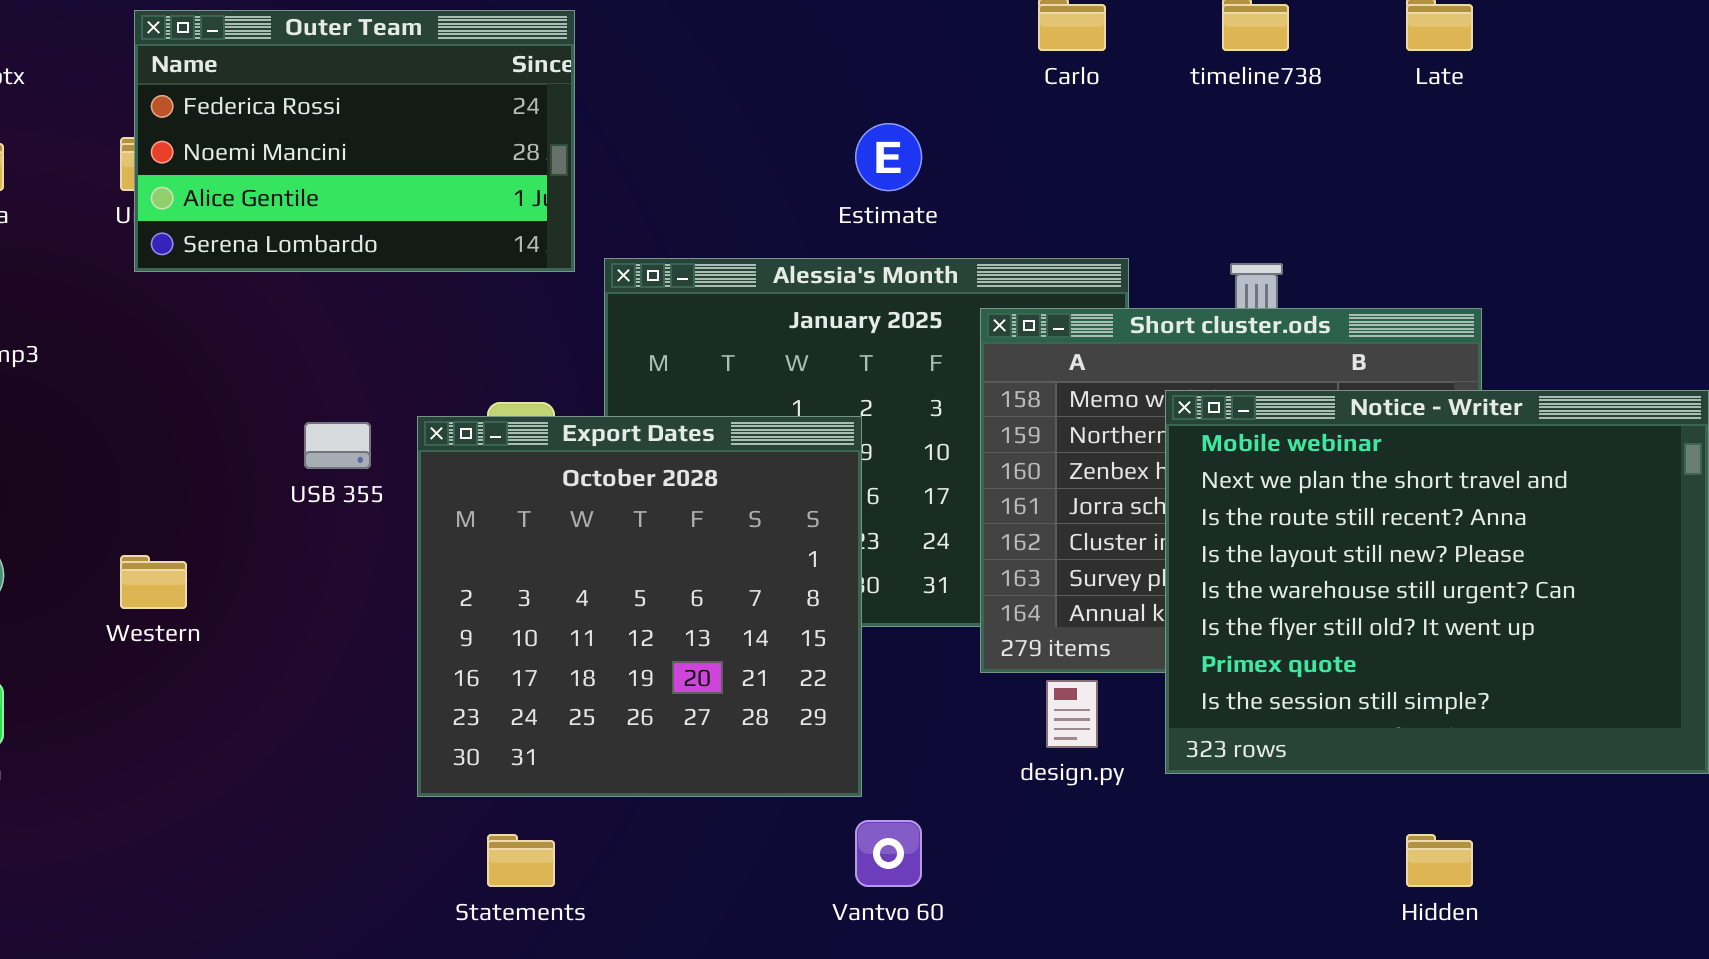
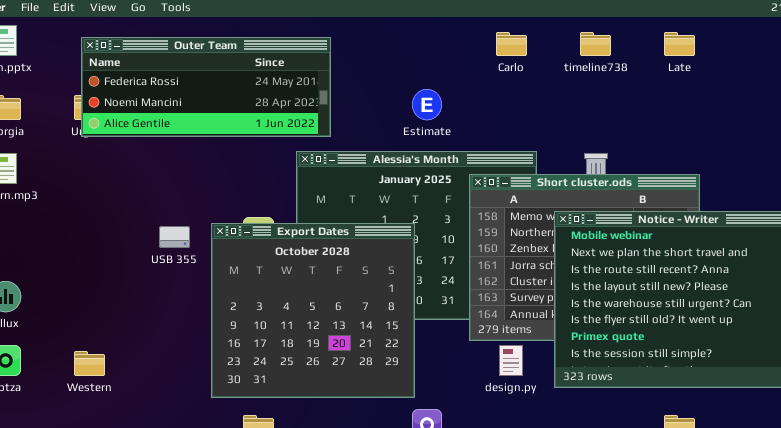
Outer Team: [134,10,575,272] -> [81,37,331,137], resized
Western: [120,555,187,609] -> [74,351,105,376], moved

